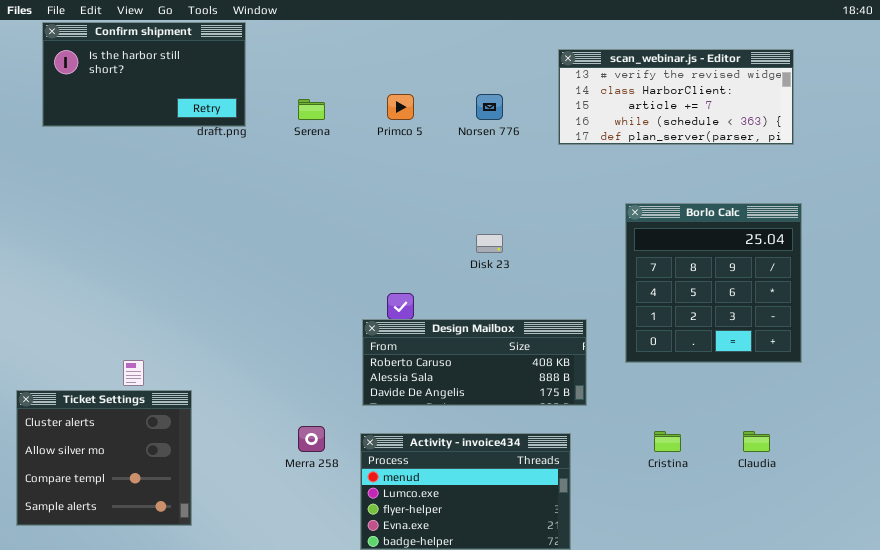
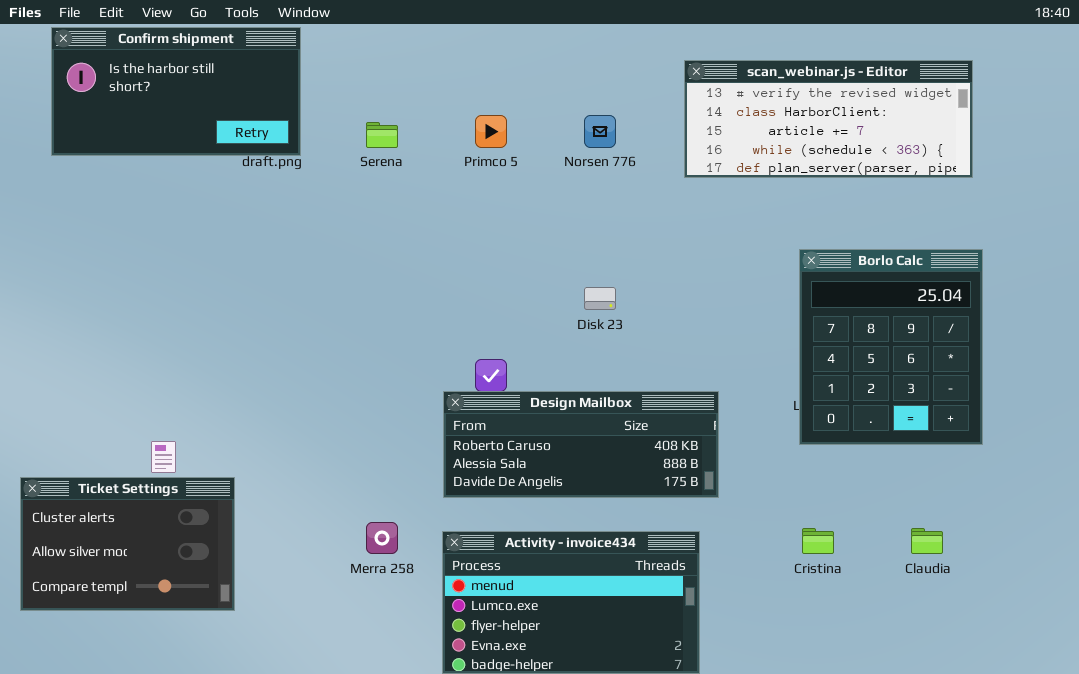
Borlo Calc: [625,203,802,363] -> [799,249,983,445], resized
Ticket Settings: [16,390,192,526] -> [20,477,235,611], resized

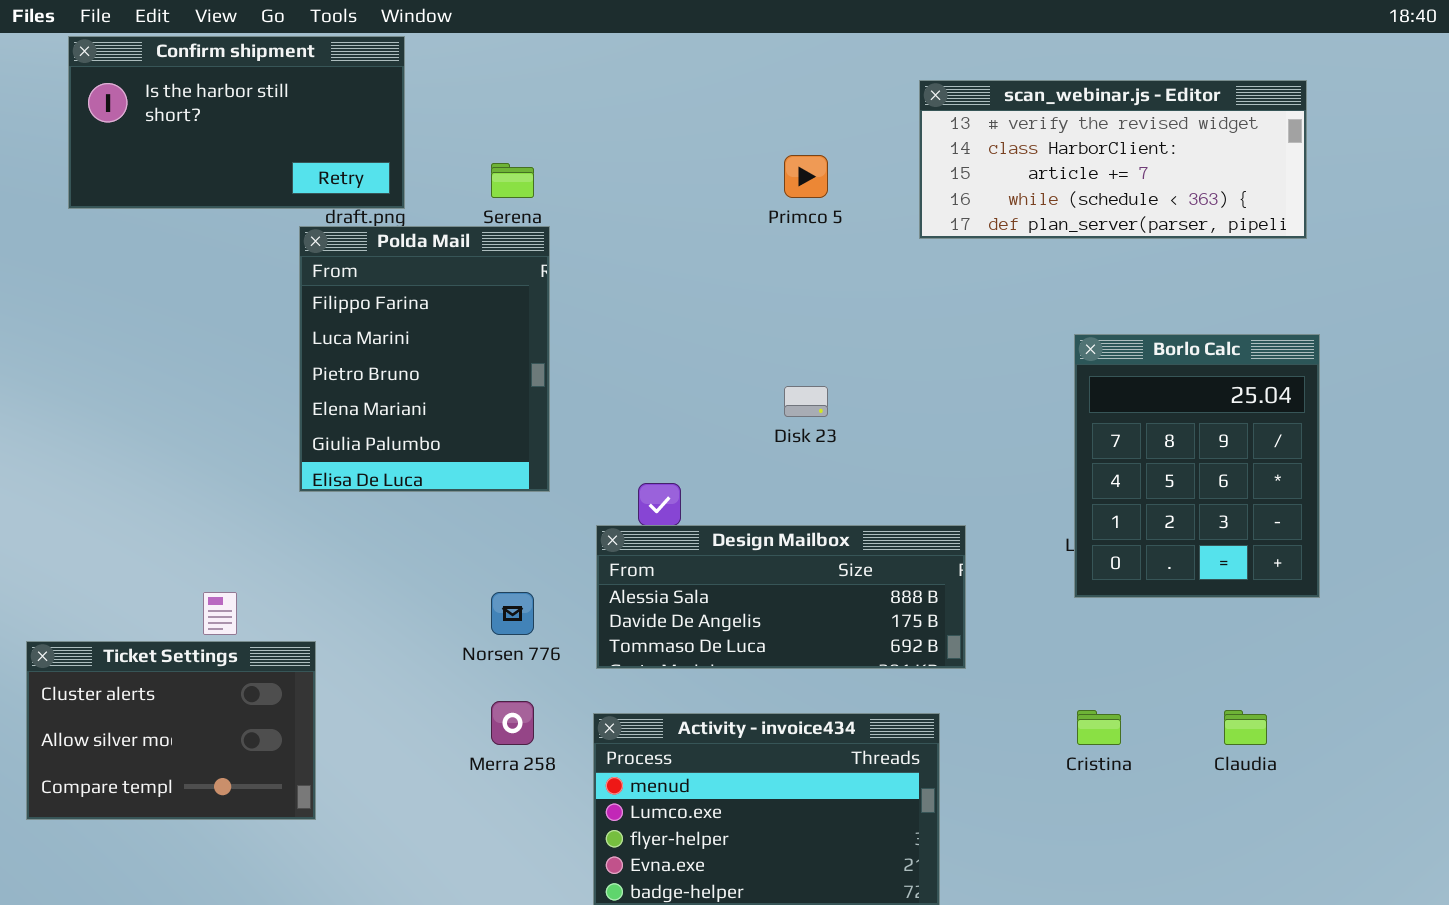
Primco 5: [475,115,507,148] -> [784,155,828,198], moved
Norsen 776: [584,115,616,148] -> [491,592,534,635], moved
Polda Mail: none -> [299,226,550,492], opened
Design Mailbox: [443,391,719,498] -> [596,525,966,669], scrolled down 1 row

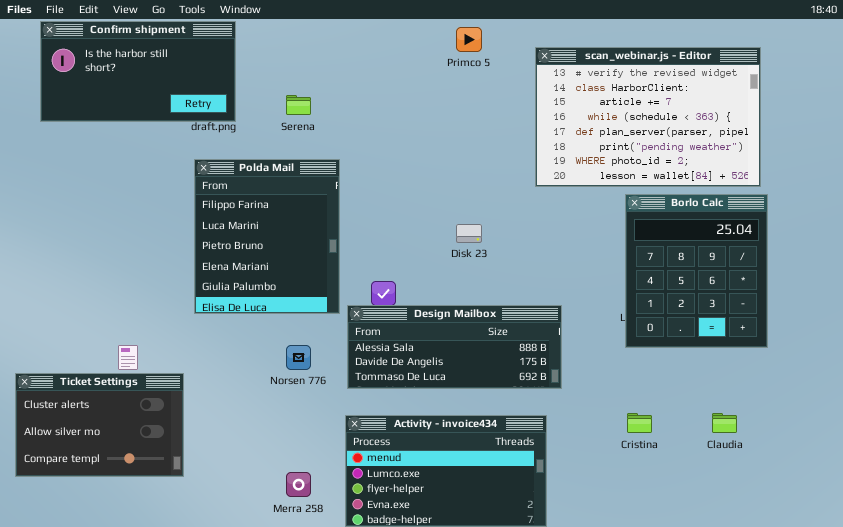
scan_webinar.js - Editor: [919,80,1307,239] -> [535,47,761,187], resized
Primco 5: [784,155,828,198] -> [456,27,482,52], moved
Polda Mail: [299,226,550,492] -> [194,159,340,314], moved
Merra 258: [491,701,534,745] -> [286,472,311,497], moved

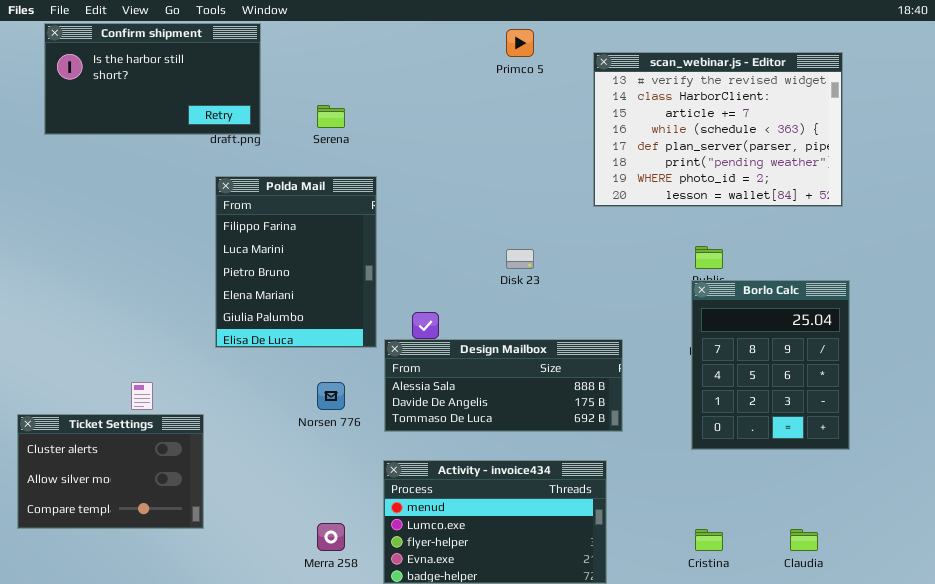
Borlo Calc: [625,194,768,348] -> [691,280,850,450], moved
Cristina: [627,413,652,433] -> [695,529,723,551], moved
Claudia: [712,413,737,433] -> [790,529,818,551], moved

